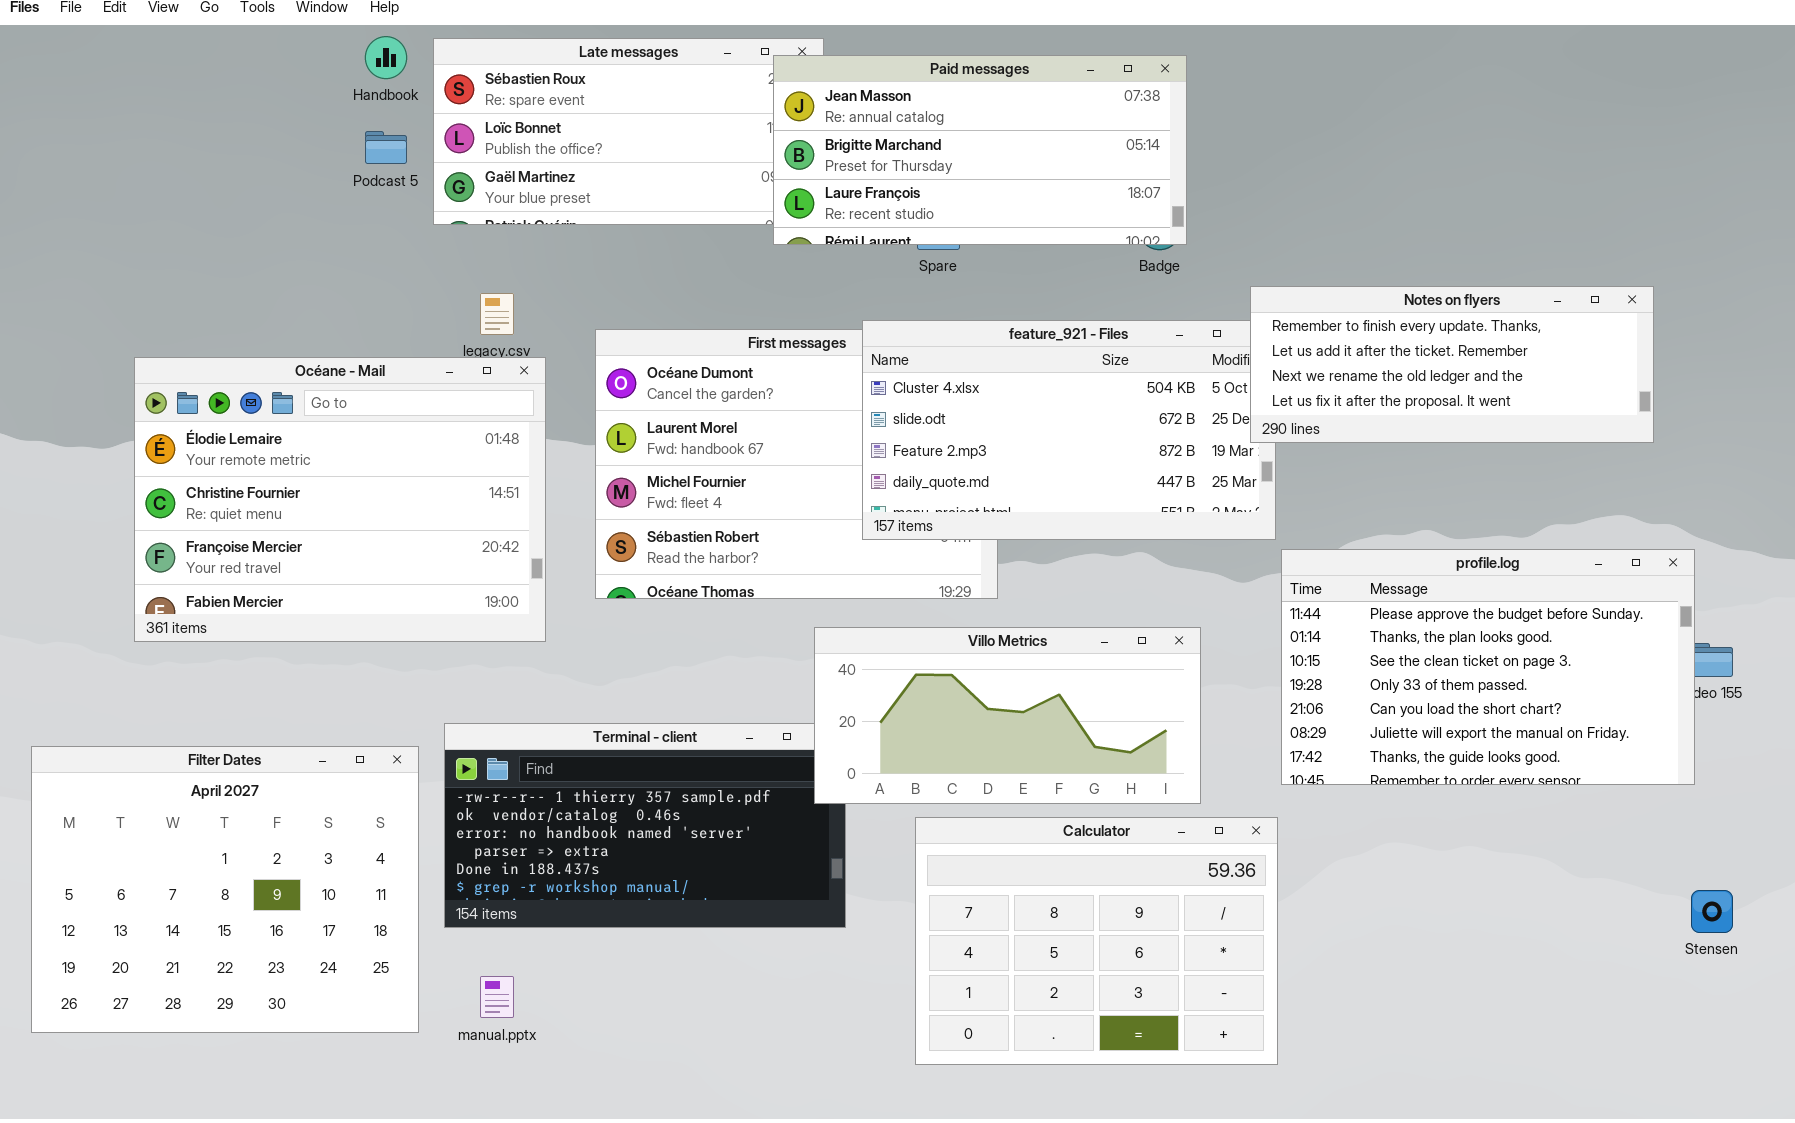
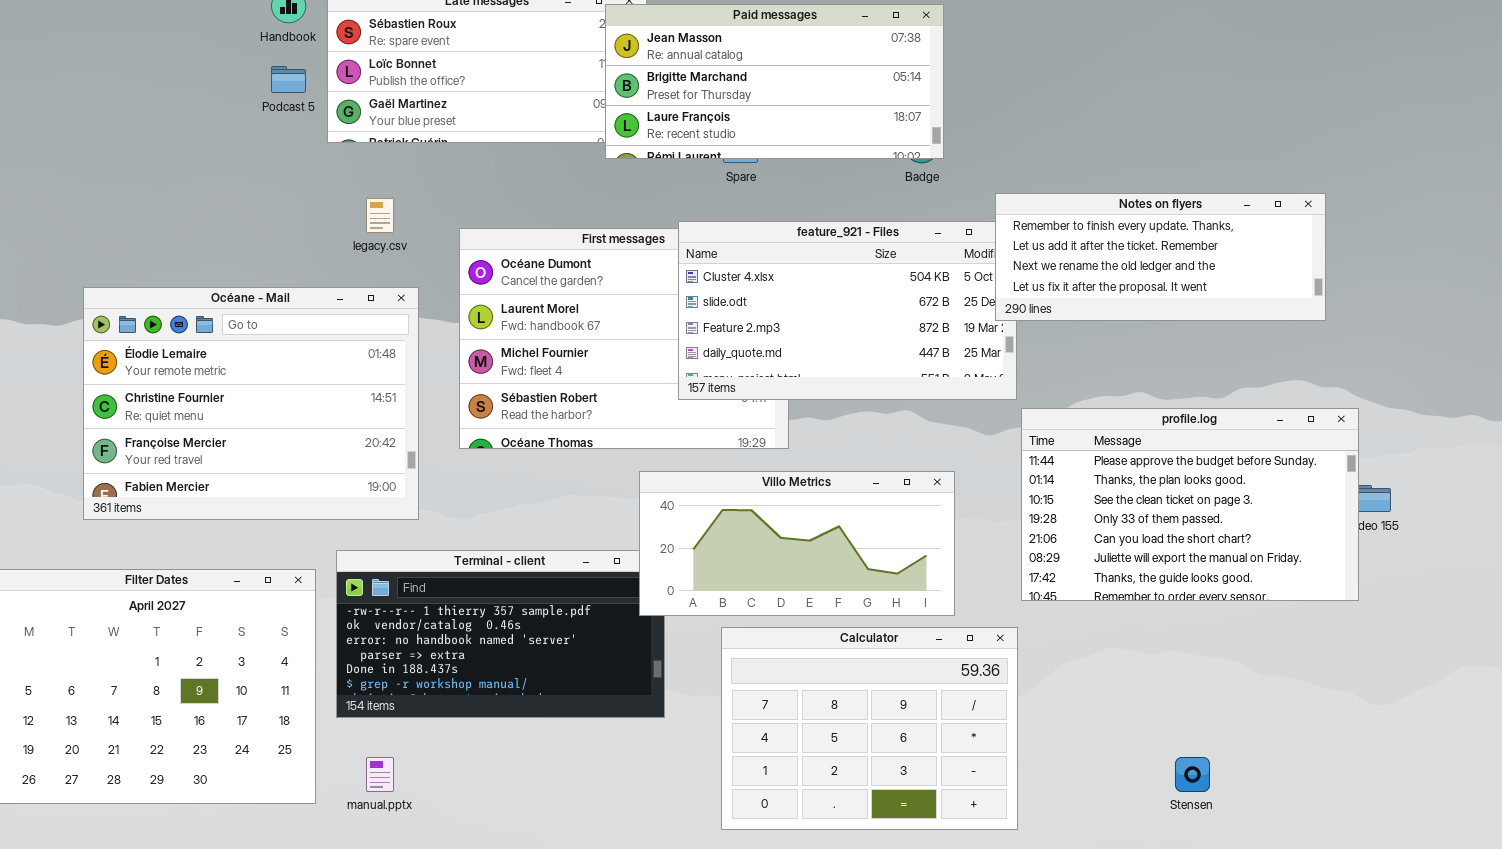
Océane - Mail: [134,357,546,642] -> [83,287,419,520], moved
Stensen: [1691,890,1733,933] -> [1175,757,1210,792], moved

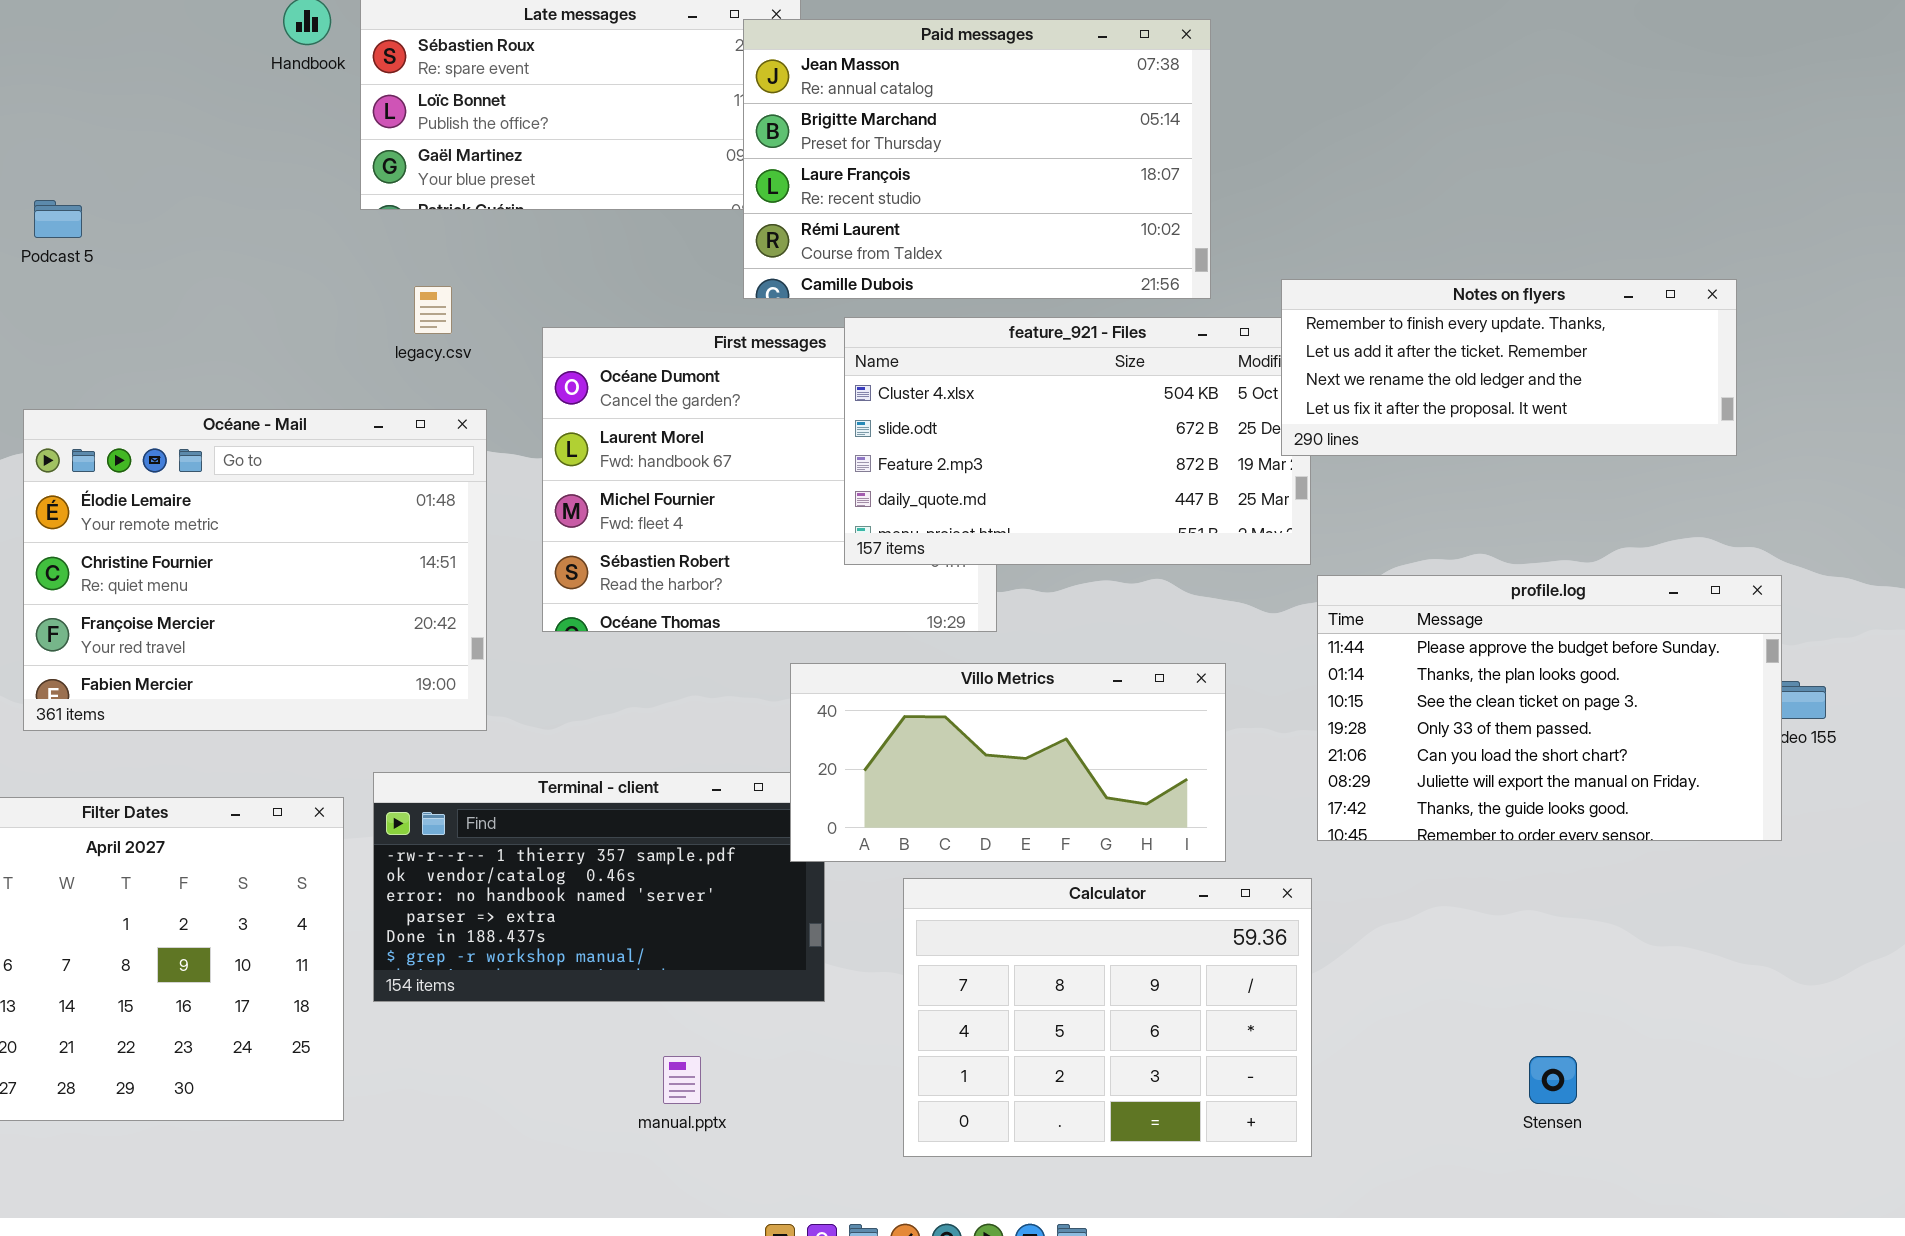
Paid messages: [605,4,944,159] -> [743,19,1211,299], resized
Podcast 5: [271,66,306,93] -> [34,200,82,238], moved
manual.pptx: [366,757,394,792] -> [663,1056,701,1104], moved

